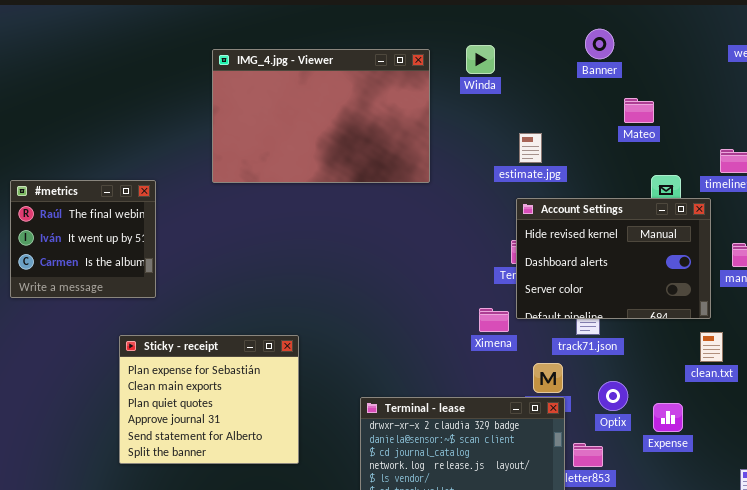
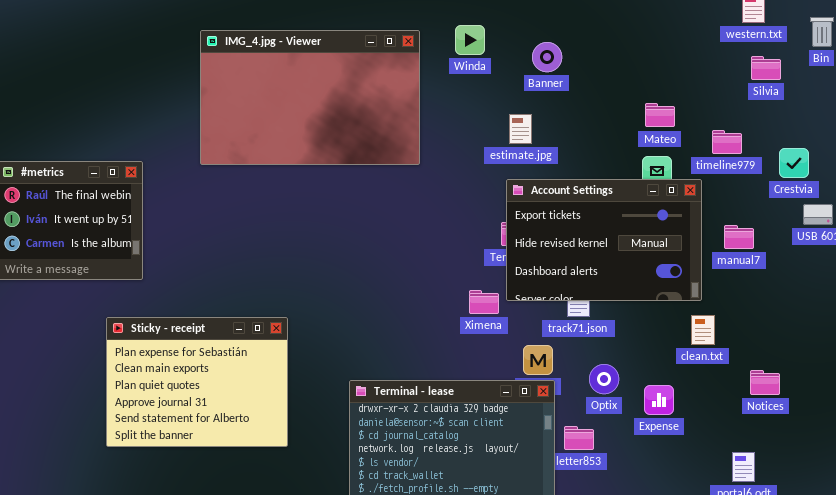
Banner: [585,29,614,59] -> [532,42,562,72], moved
Mateo: [624,98,654,123] -> [645,103,675,127], moved
Account Settings: [516,198,711,319] -> [506,179,702,301], scrolled up 1 row

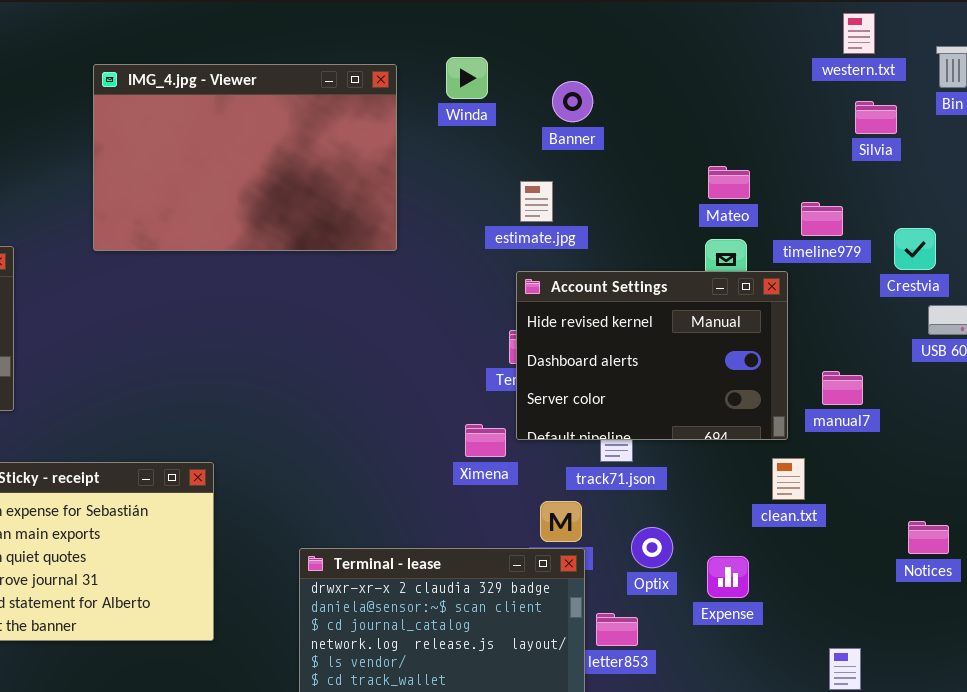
Account Settings: [506,179,702,301] -> [516,271,788,440], scrolled down 1 row
manual7: [724,225,754,249] -> [822,371,863,405], moved
Notices: [750,370,780,395] -> [908,521,949,554], moved

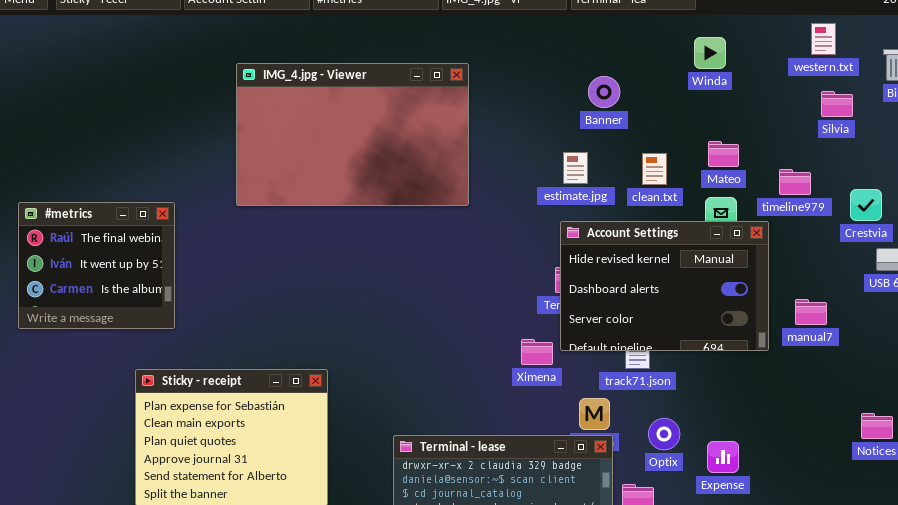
Winda: [446,57,488,99] -> [694,37,726,69], moved
clean.txt: [772,458,805,500] -> [642,153,667,185], moved

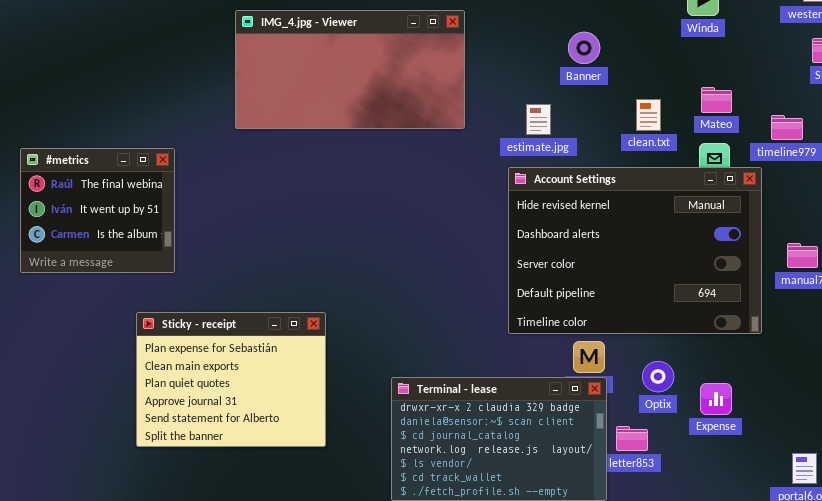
IMG_4.jpg - Viewer: [236,63,469,206] -> [235,10,465,129], resized
Banner: [588,76,620,108] -> [568,32,600,64], moved
estimate.jpg: [563,152,588,184] -> [526,104,551,135], moved
Account Settings: [560,221,769,351] -> [508,167,762,334], resized

